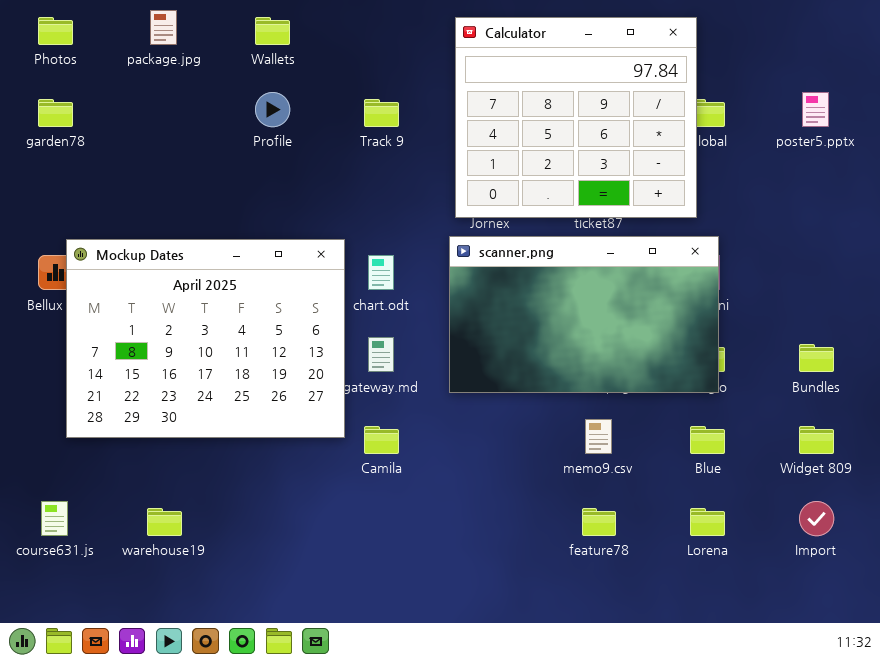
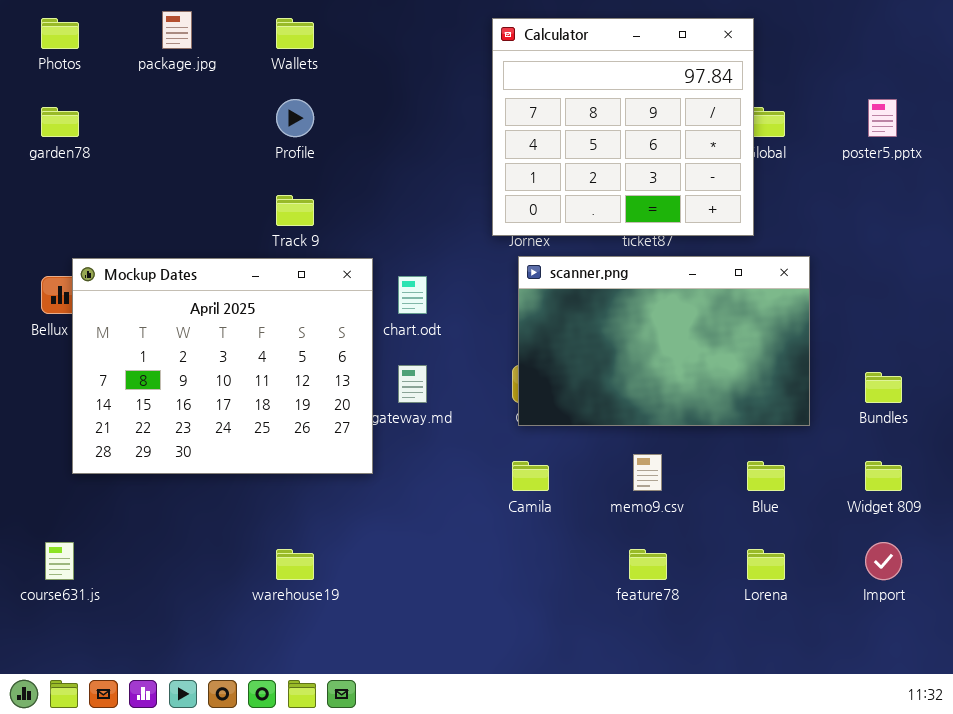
Track 9: [364,99,399,127] -> [276,195,314,226], moved
scanner.png: [449,236,719,393] -> [518,256,810,426], moved
Camila: [364,426,399,454] -> [512,461,549,491], moved
warehouse19: [147,508,182,536] -> [276,549,314,580], moved

